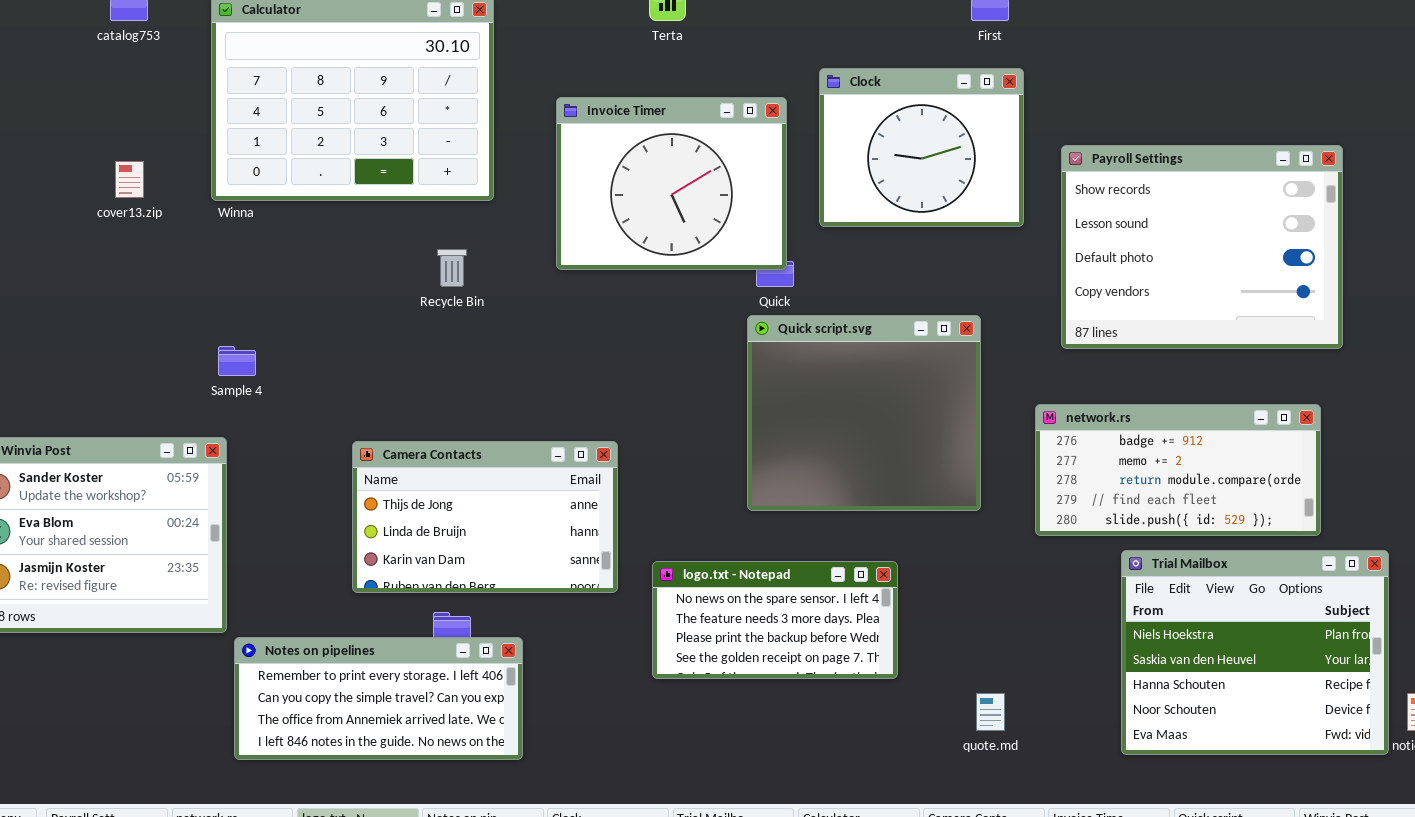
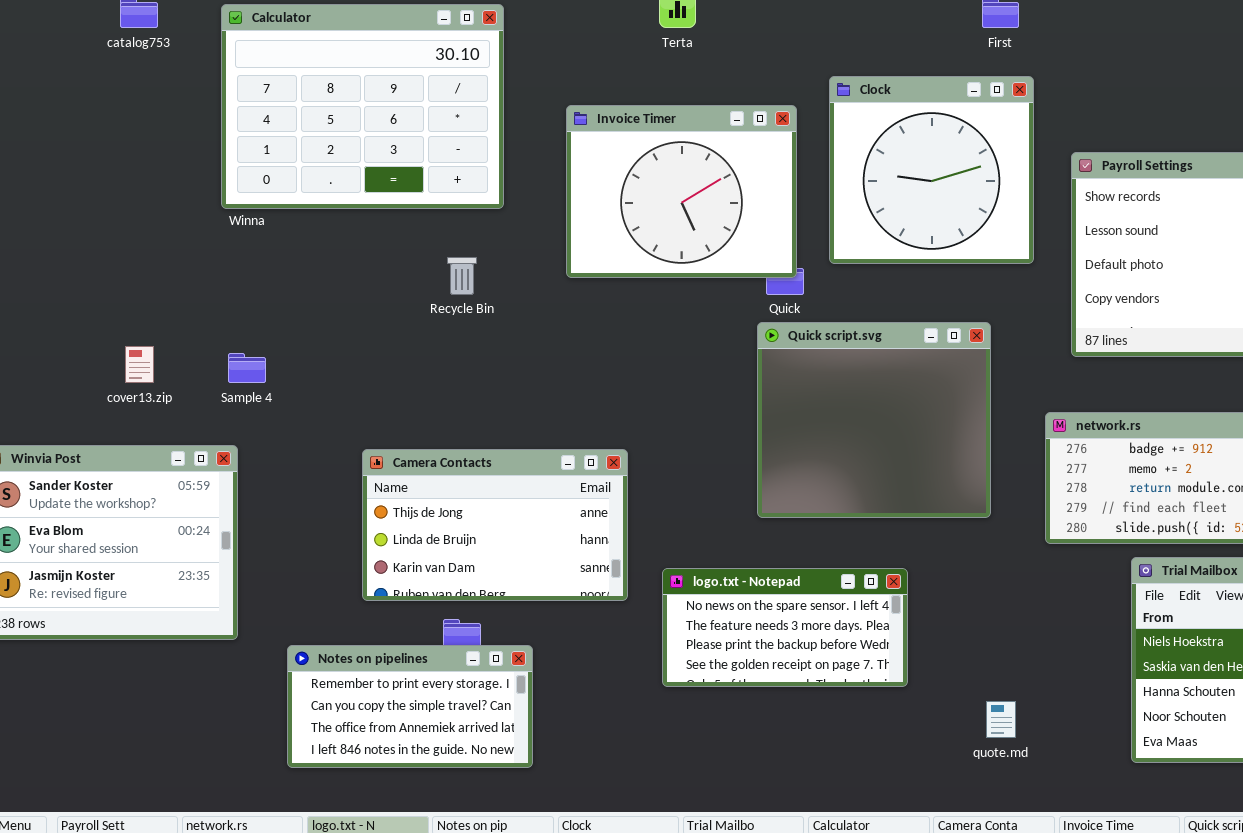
Clock: [819,68,1024,227] -> [829,76,1034,264], resized
cover13.zip: [115,161,144,198] -> [125,346,154,383], moved
Notes on pipelines: [234,637,523,760] -> [287,645,533,768], resized

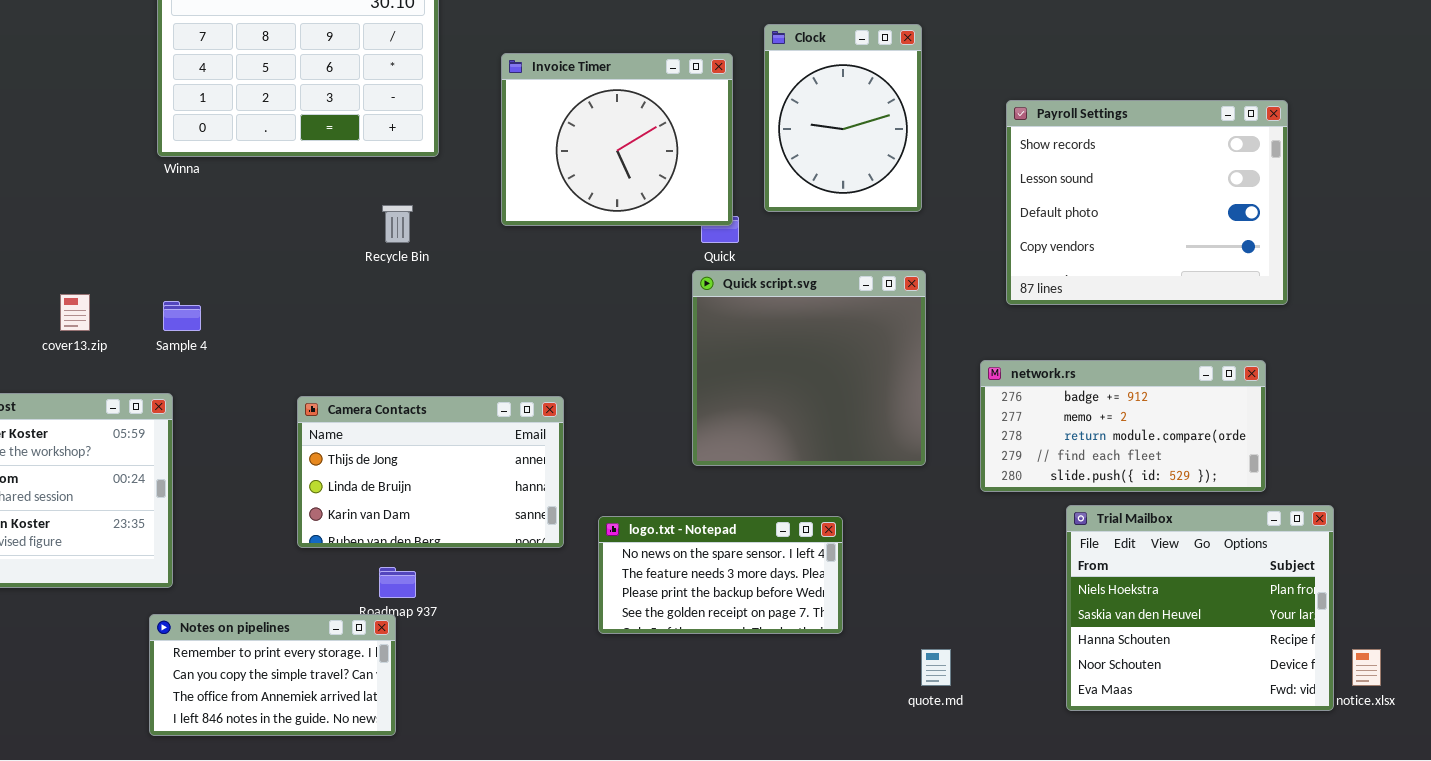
Clock: [829,76,1034,264] -> [764,24,922,212], resized
Notes on pipelines: [287,645,533,768] -> [149,614,396,736], moved

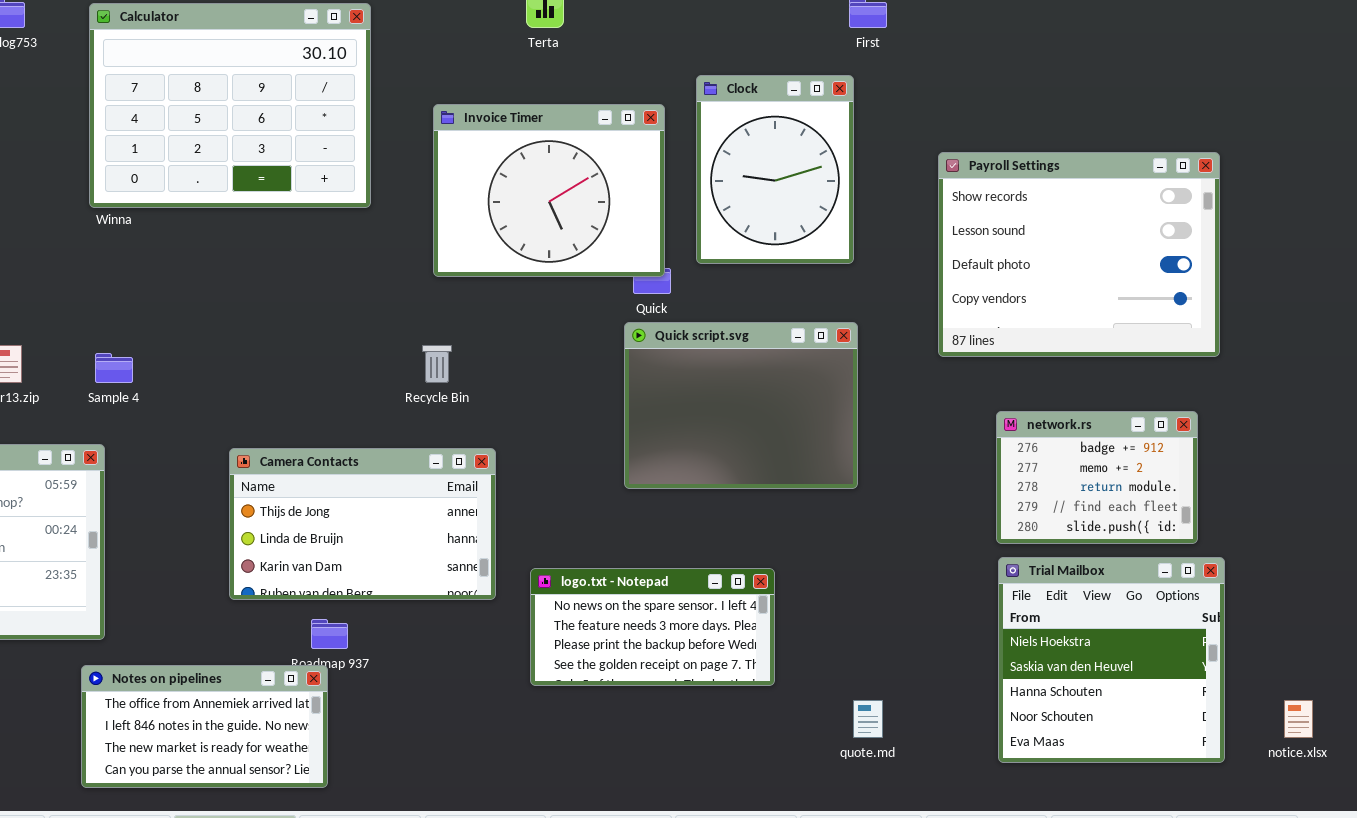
Recycle Bin: [382,205,413,243] -> [422,345,452,383], moved
Quick script.svg: [692,270,926,466] -> [624,322,858,489], resized
network.rs: [980,360,1266,492] -> [996,411,1198,544], resized
Trial Mailbox: [1066,505,1334,711] -> [998,557,1225,763], resized
Notes on pipelines: [149,614,396,736] -> [81,665,328,788], scrolled down 2 rows

